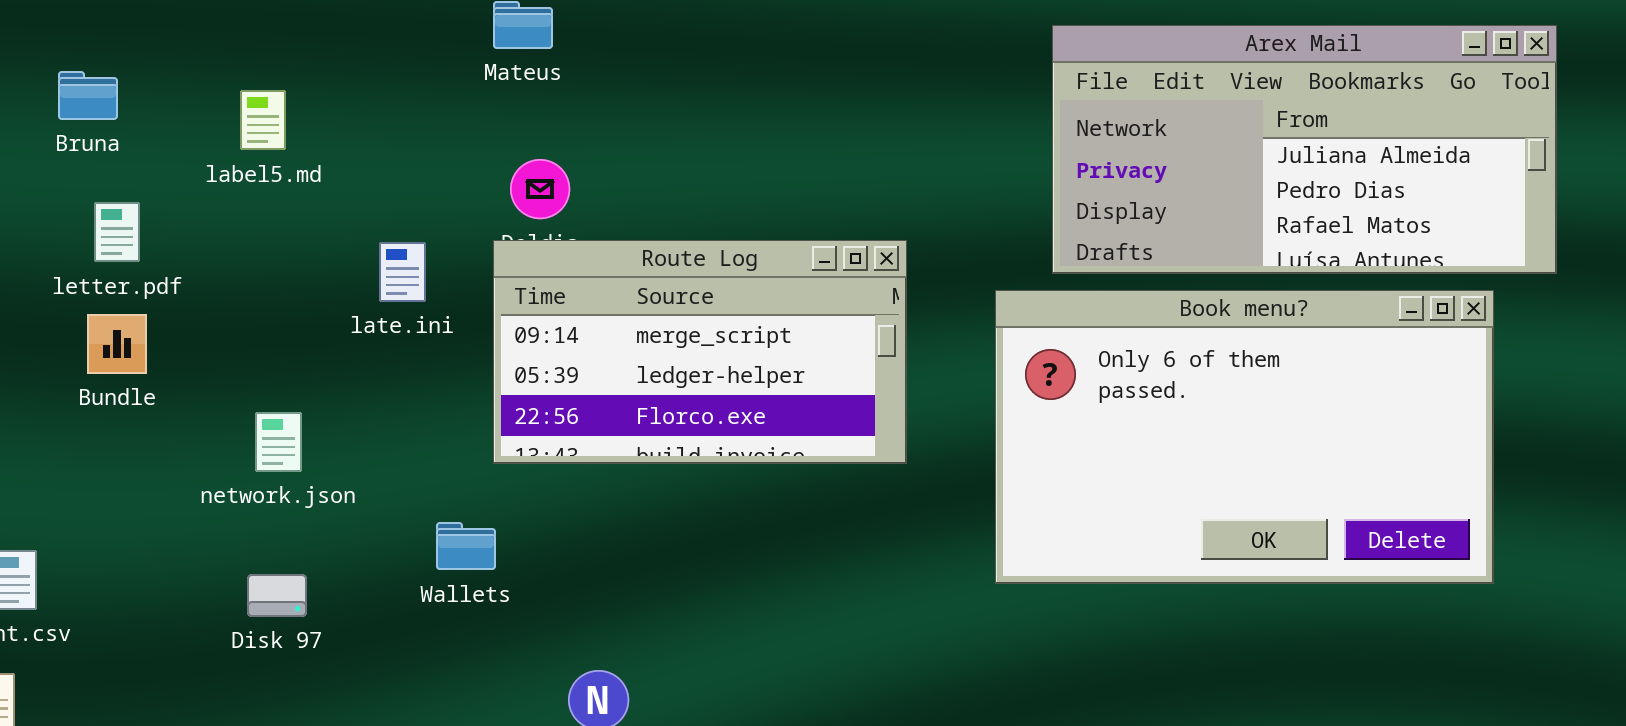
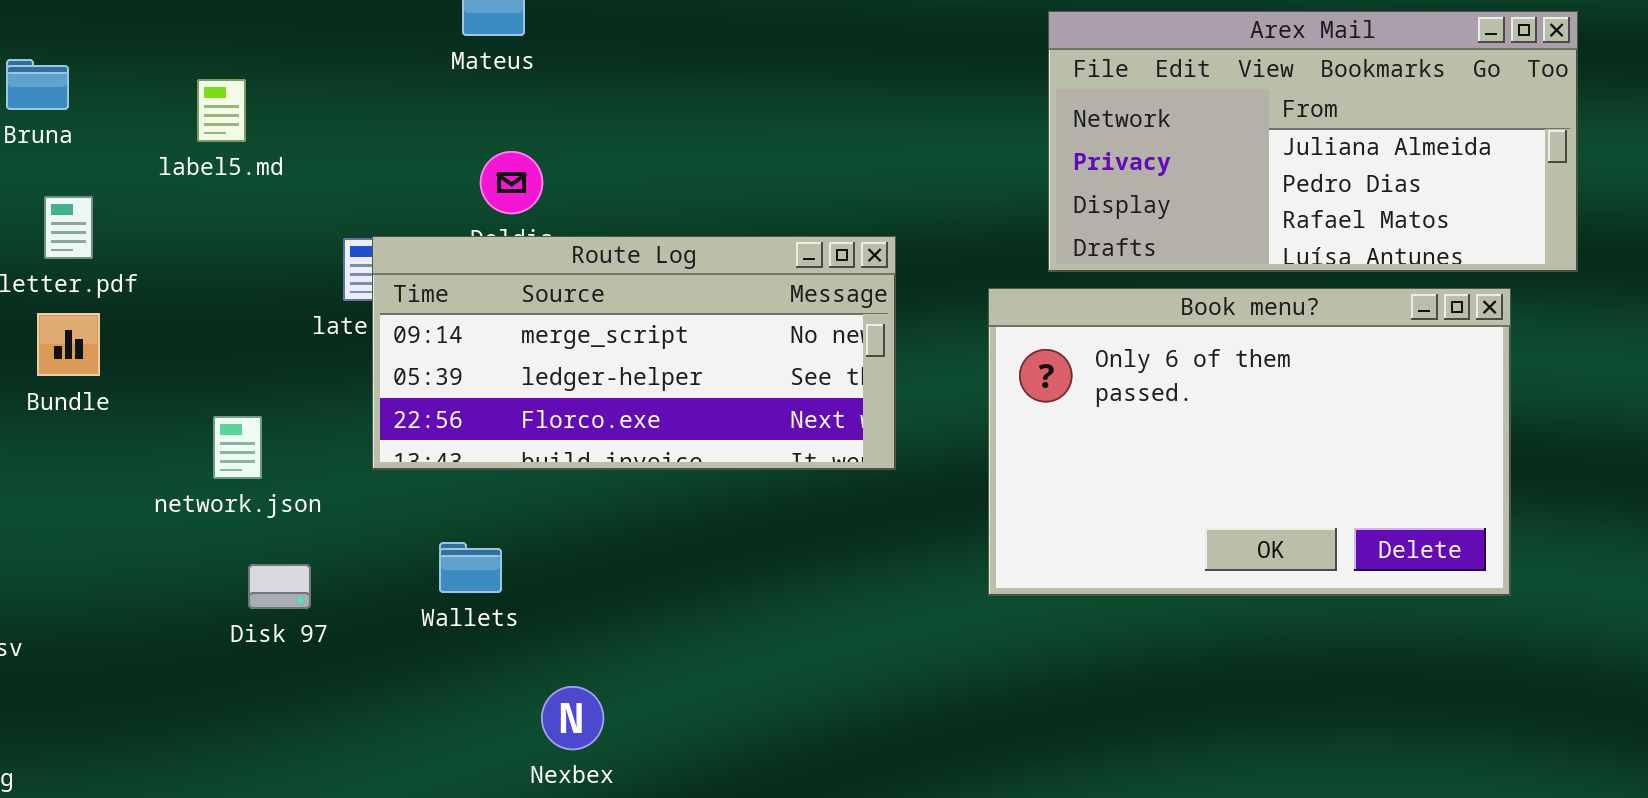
Route Log: [493,240,907,464] -> [372,236,896,470], resized
Wallets: [436,522,496,570] -> [439,542,502,593], moved
Disk 97: [247,574,307,617] -> [248,564,311,609], moved

